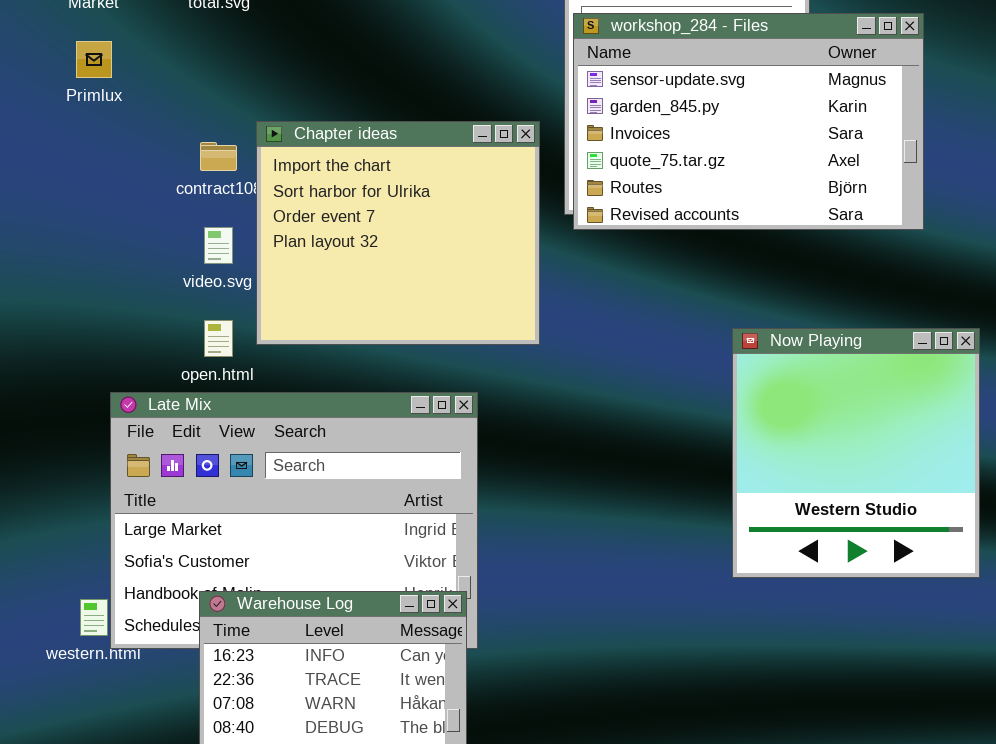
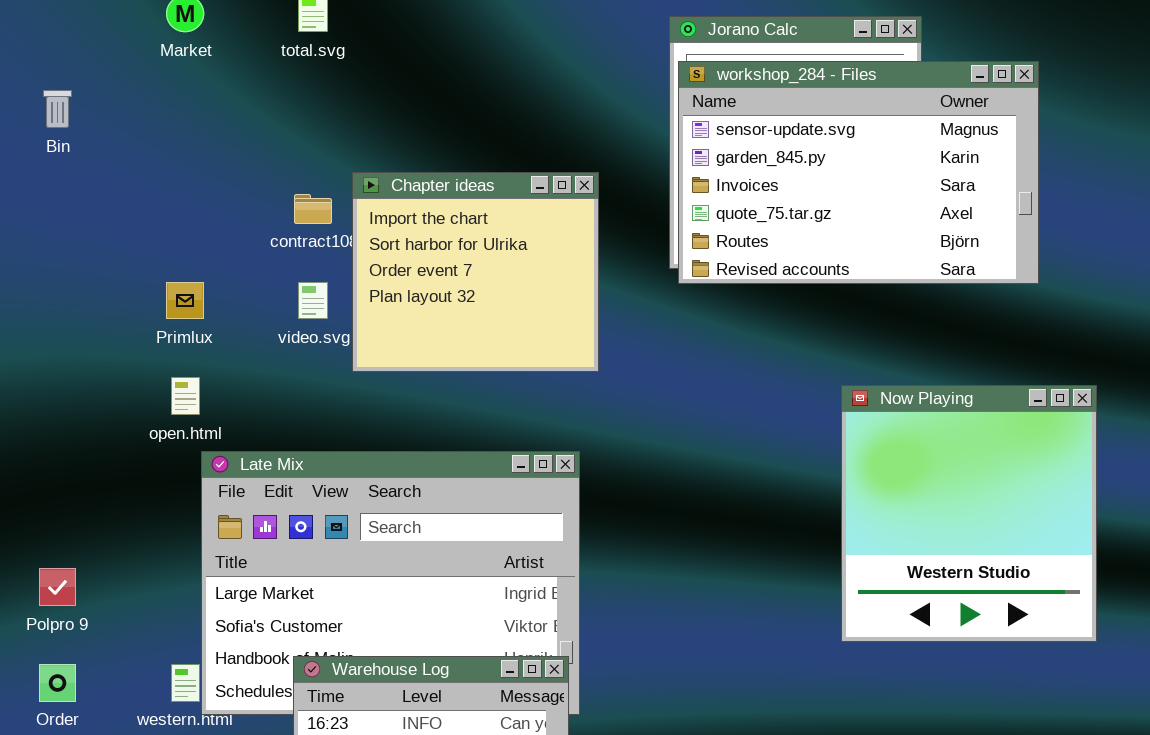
Primlux: [76,41,112,78] -> [166,282,204,319], moved
Chapter ideas: [256,121,540,345] -> [352,172,599,372], resized
open.html: [204,320,233,357] -> [171,377,200,415], moved

